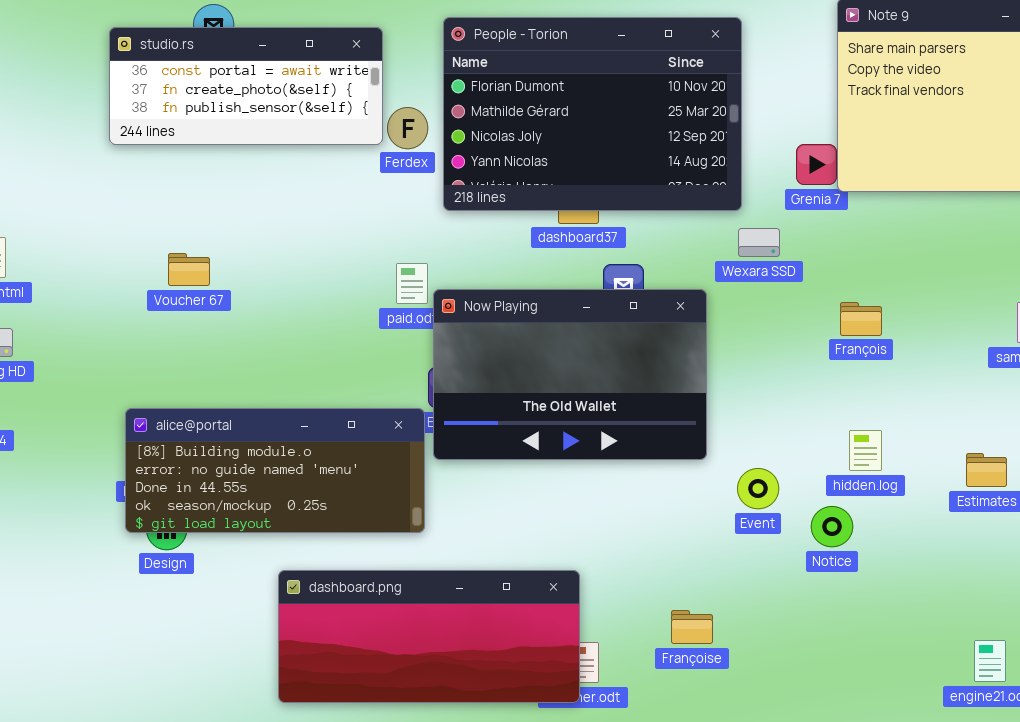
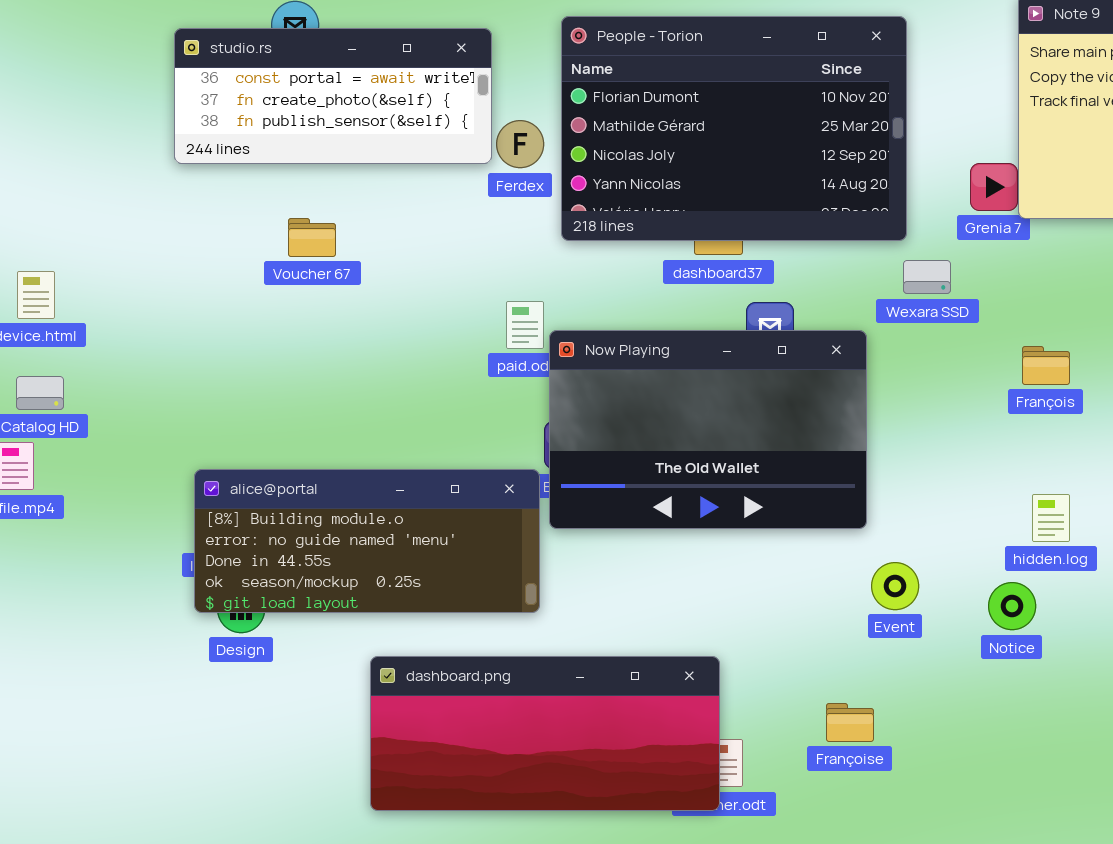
Voucher 67: [168,253,210,286] -> [288,218,336,257], moved
Event: [737,468,779,509] -> [871,562,919,610], moved

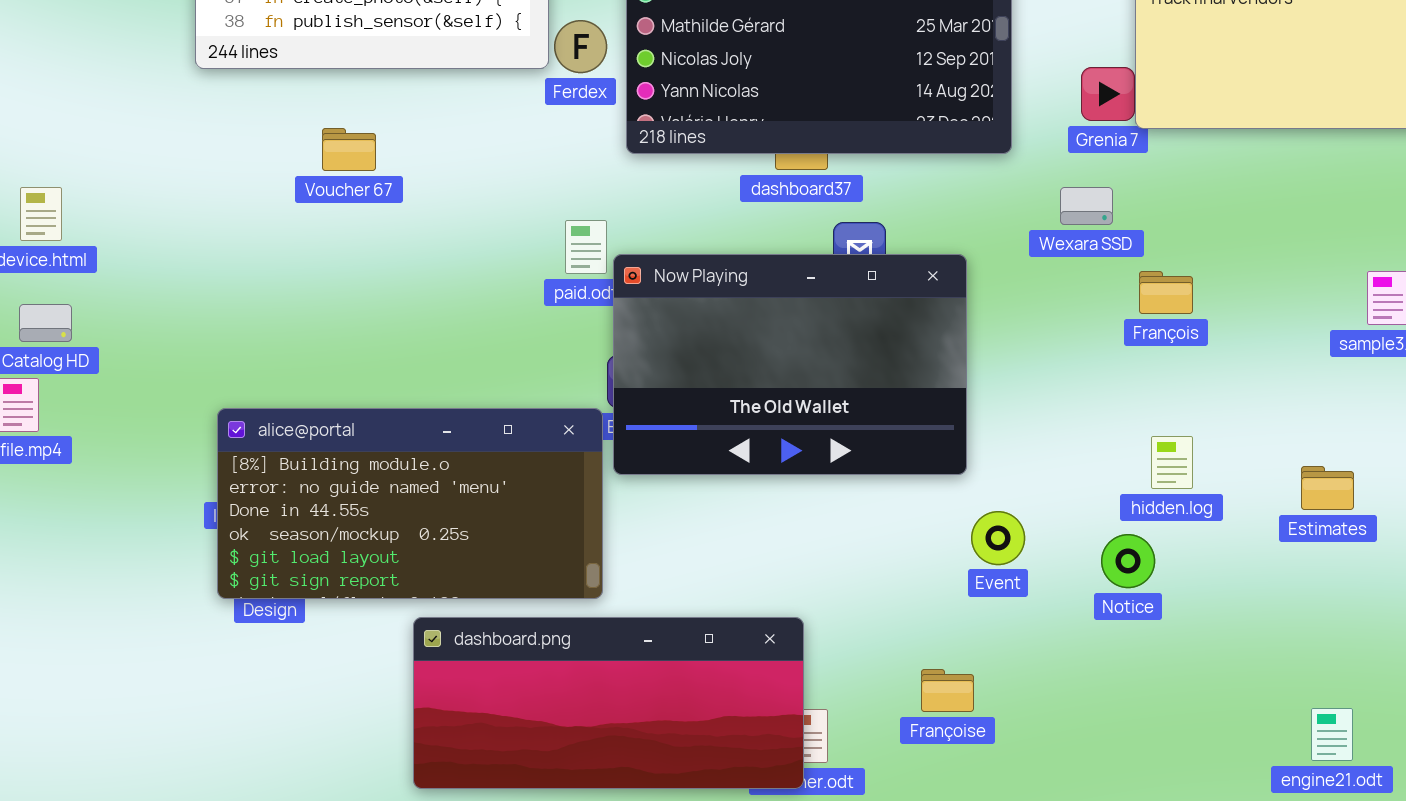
Wexara SSD: [903,260,951,294] -> [1060,187,1113,225], moved
alice@portal: [194,469,540,613] -> [217,408,603,599], resized

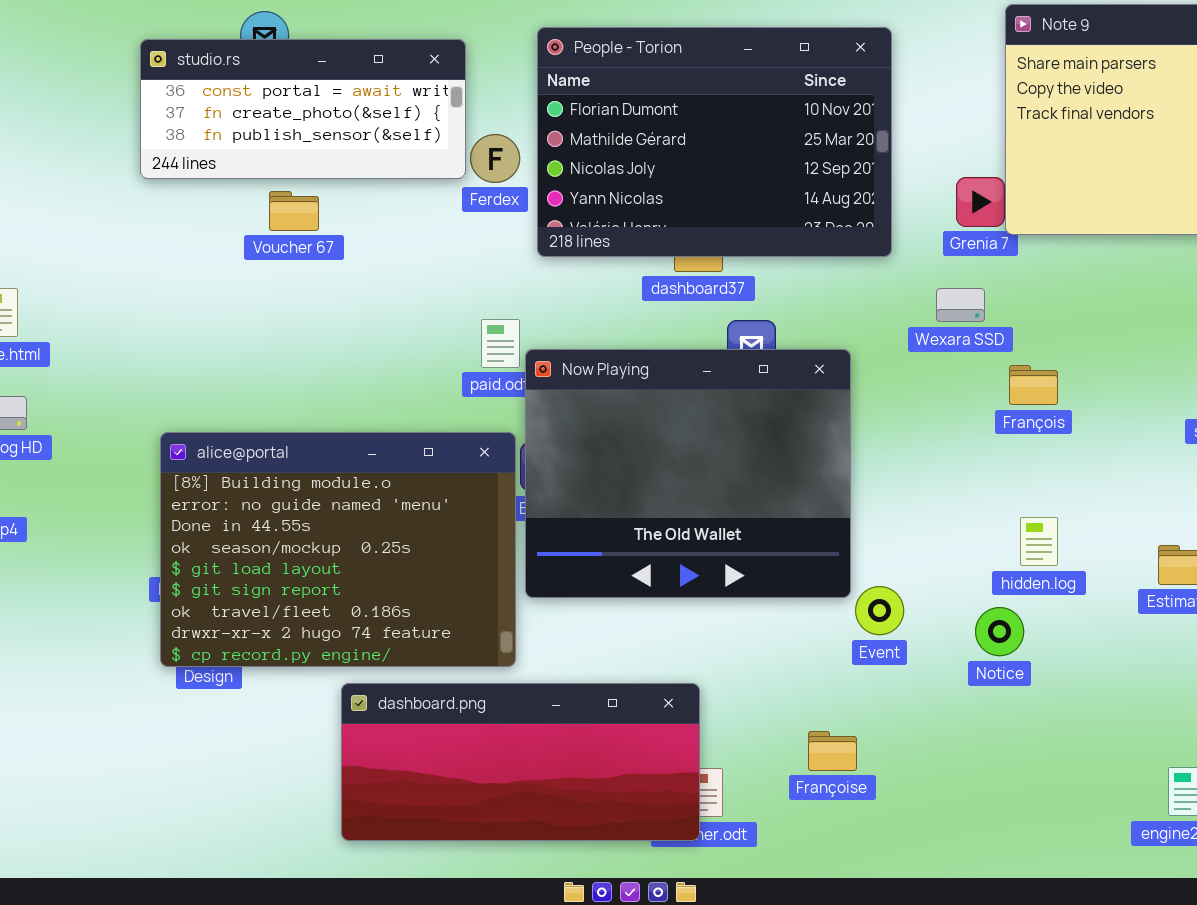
Voucher 67: [322,128,376,171] -> [269,191,319,231], moved
Now Playing: [613,254,967,475] -> [525,349,851,598], resized
alice@portal: [217,408,603,599] -> [160,432,516,667], resized

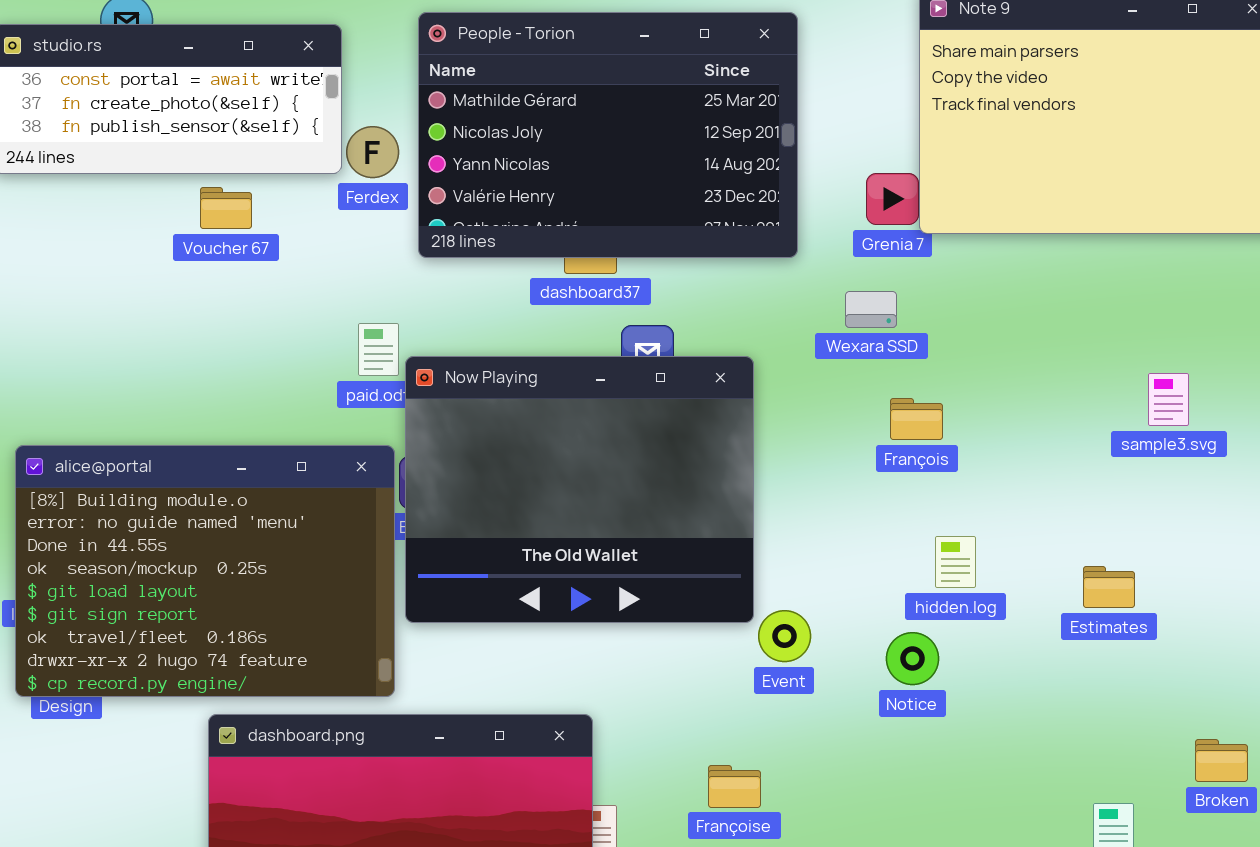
People - Torion: [537,27,892,257] -> [418,12,798,258], scrolled down 1 row
Voucher 67: [269,191,319,231] -> [200,187,252,229], moved
François: [1009,365,1058,405] -> [890,398,943,440], moved

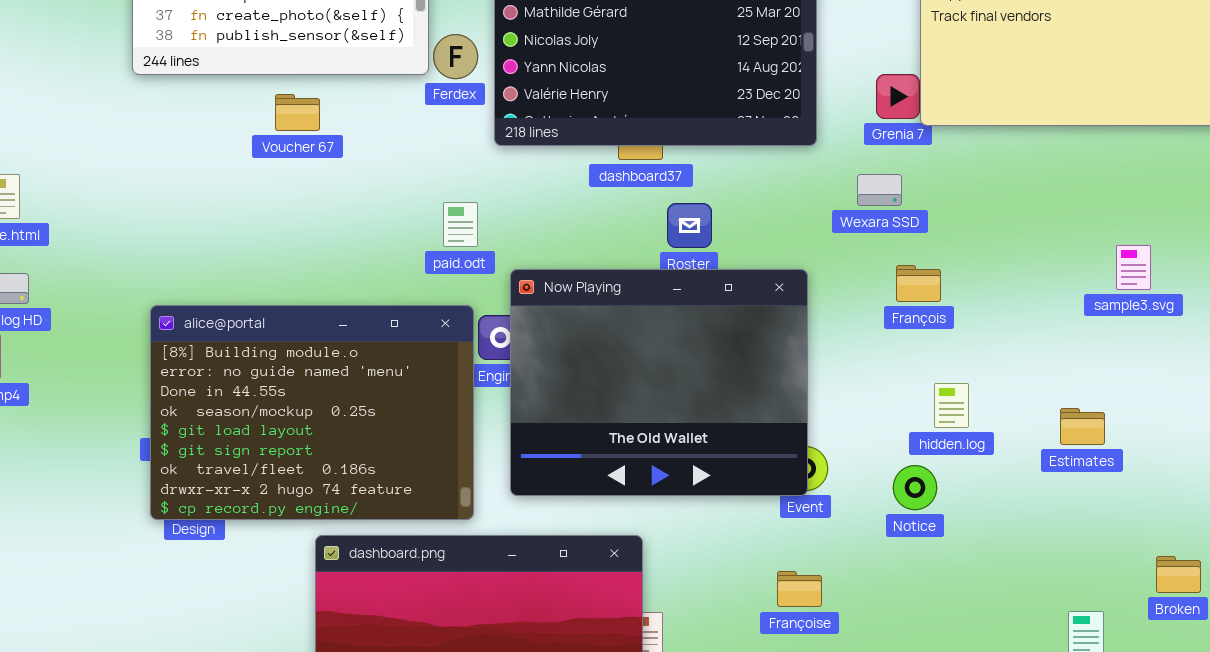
Voucher 67: [200,187,252,229] -> [275,94,320,131], moved
Now Playing: [405,356,754,623] -> [510,269,808,496], moved
Françoise: [708,765,761,808] -> [777,571,822,607], moved

